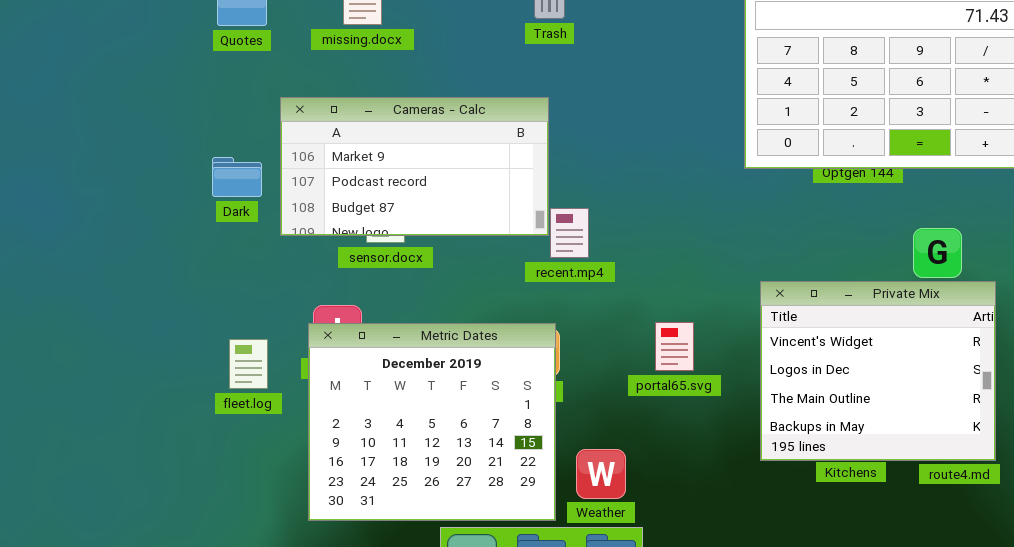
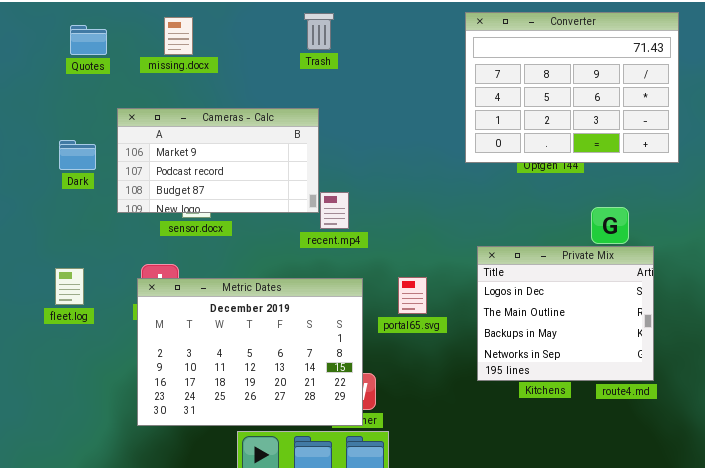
Dark: [212,157,262,197] -> [59,140,96,170], moved
Private Mix: [760,281,996,461] -> [477,246,654,381], scrolled down 1 row
Metric Dates: [308,323,556,521] -> [137,278,363,426], resized
fleet.log: [229,339,268,389] -> [55,268,84,305], moved

